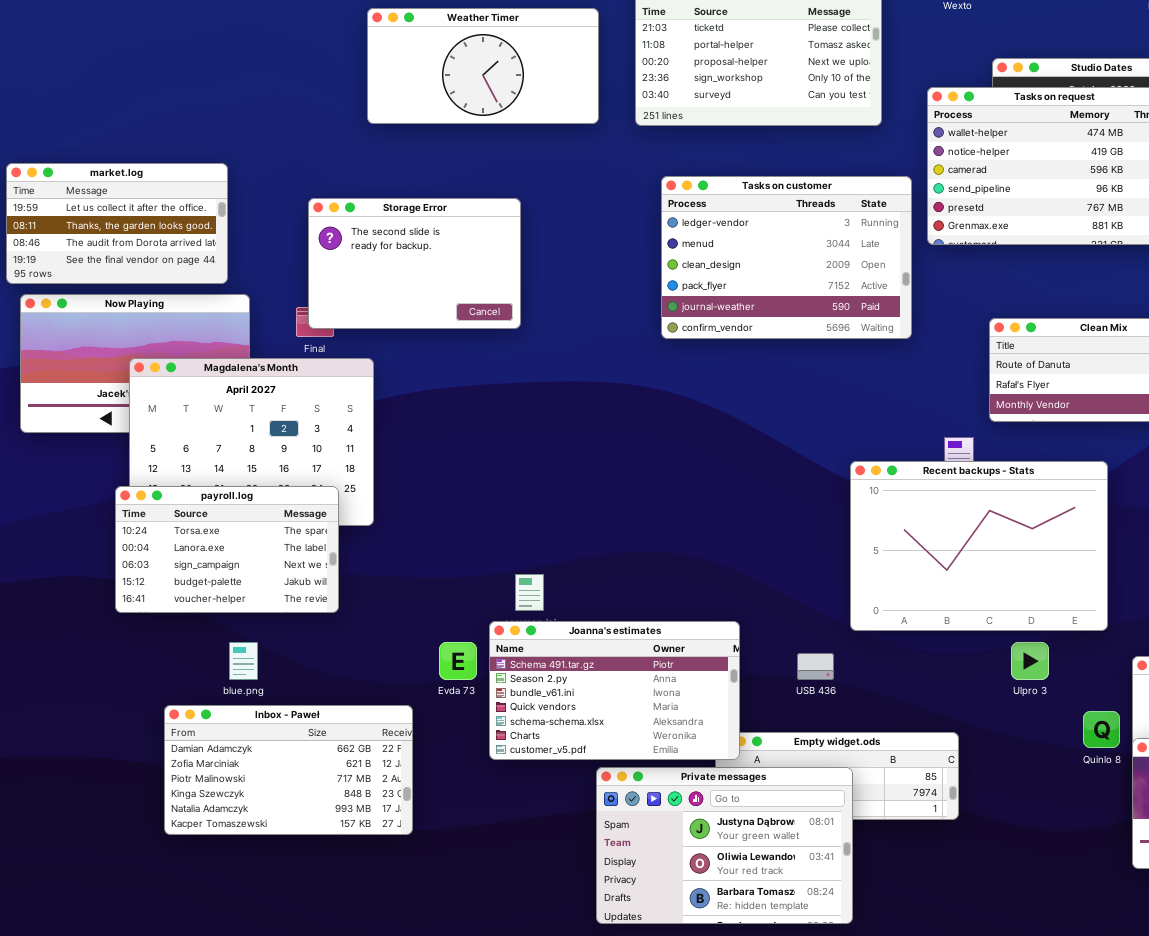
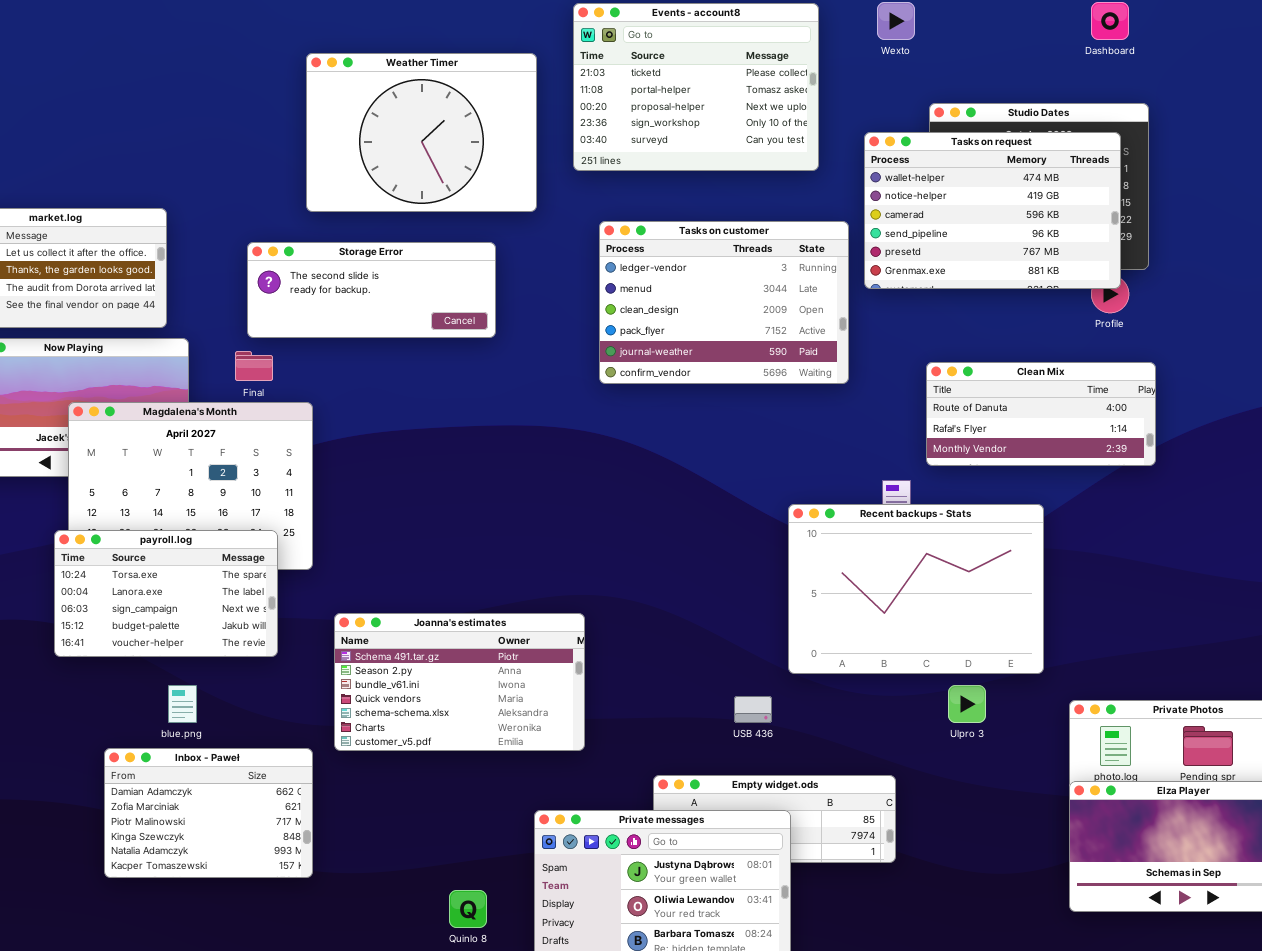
Weather Timer: [367,8,599,124] -> [306,53,537,212], resized
Storage Error: [308,198,521,329] -> [247,242,496,338], resized
Joanna's estimates: [489,621,740,760] -> [334,613,585,751], moved
Inbox - Paweł: [164,705,413,835] -> [104,748,313,878], resized
Quinlo 8: [1083,711,1120,748] -> [449,890,487,928], moved

